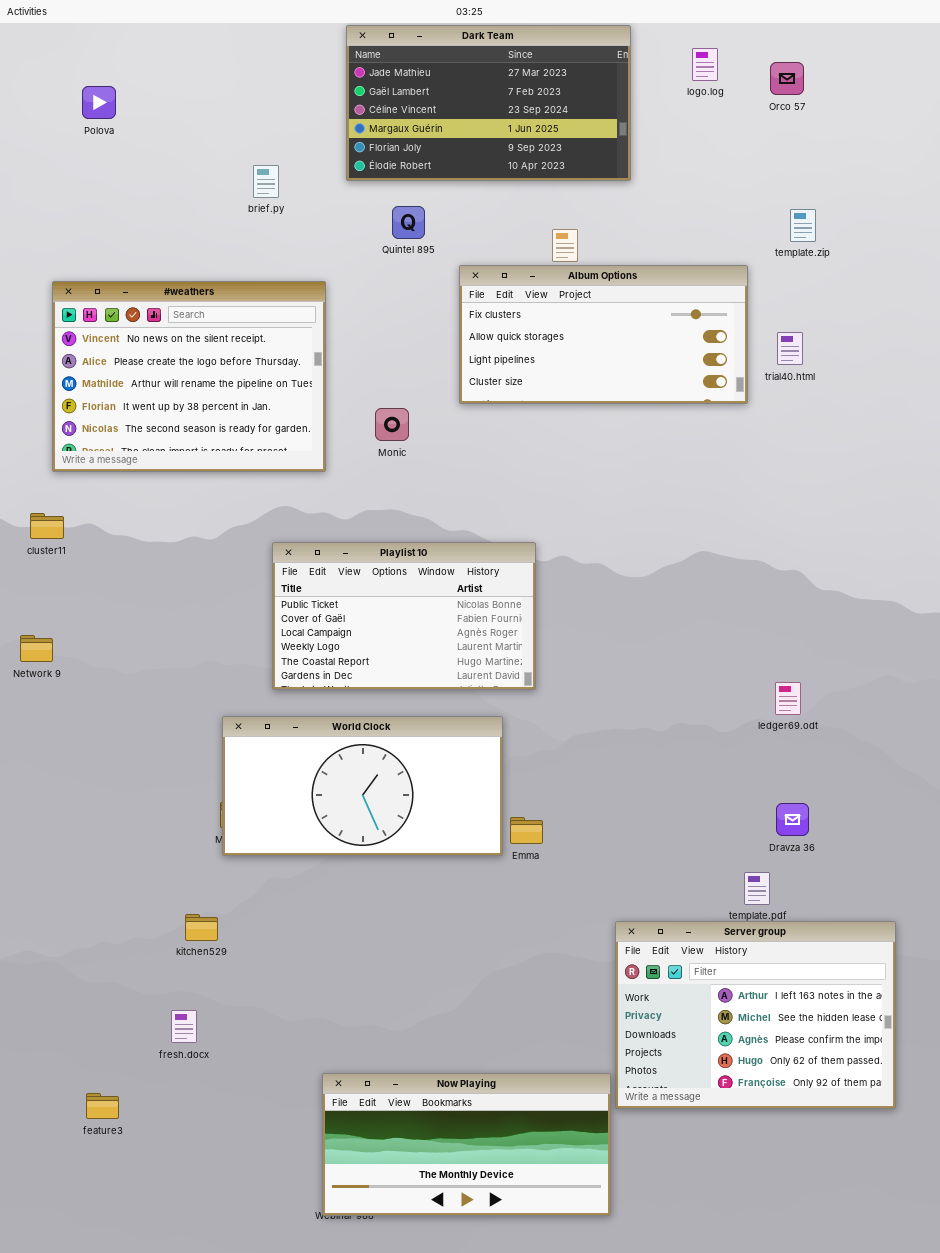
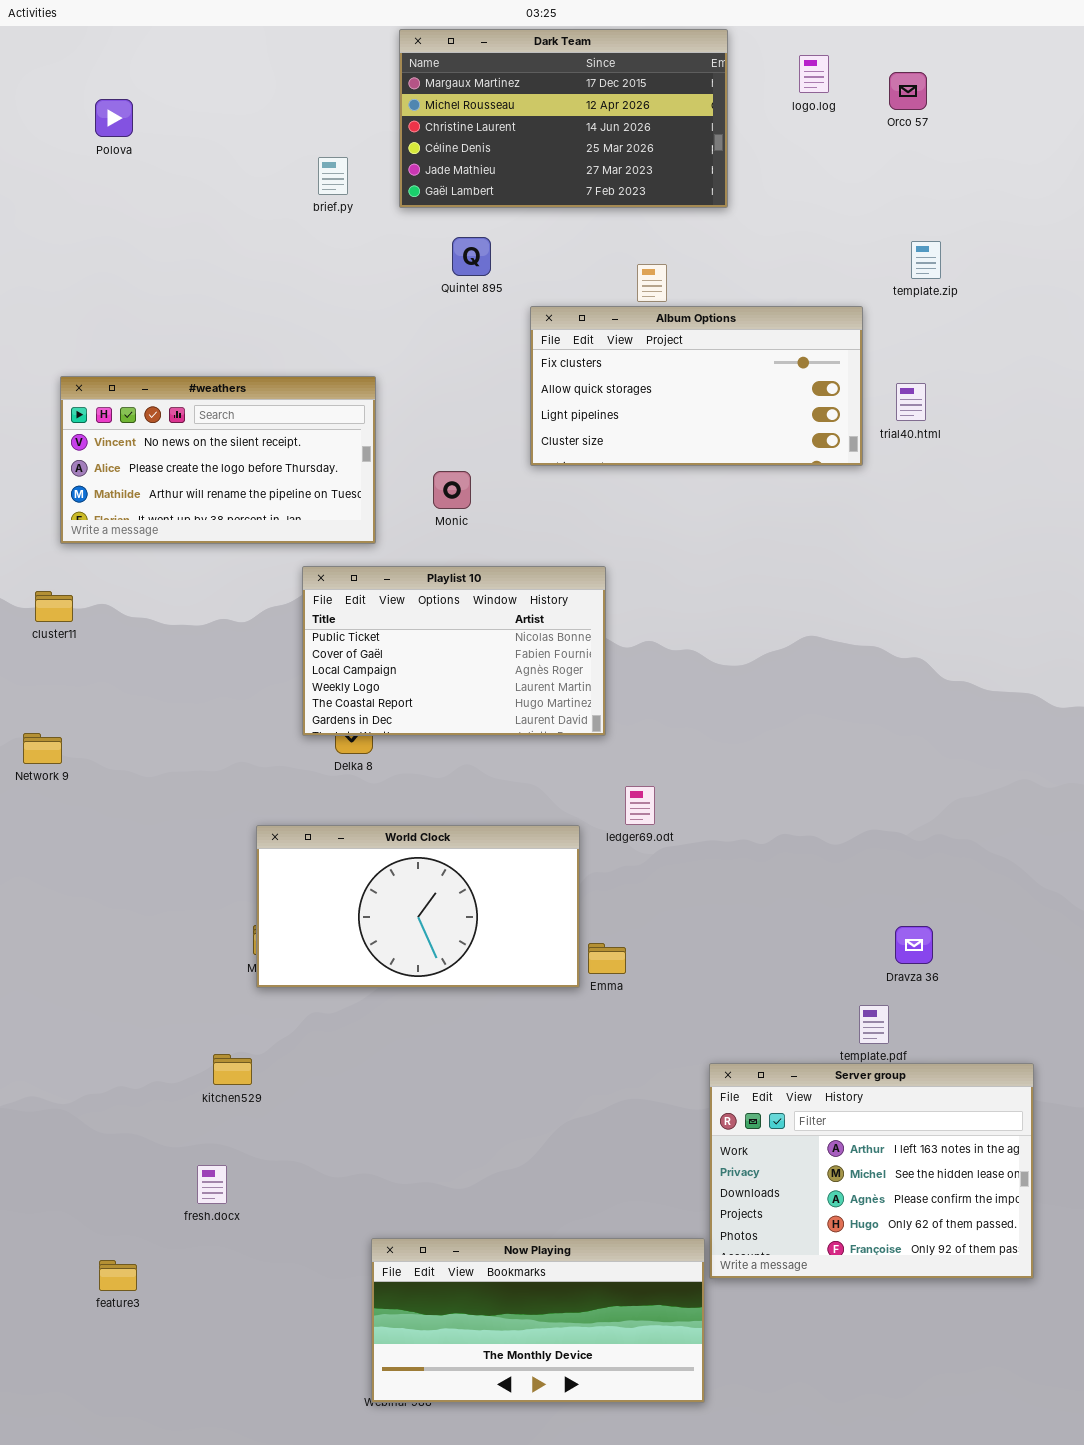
Dark Team: [346,25,631,181] -> [399,29,728,208], scrolled up 4 rows
brief.py: [253,165,279,198] -> [318,157,348,195], moved
#weathers: [52,281,326,472] -> [60,376,376,544], resized
Playlist 10: [272,542,536,690] -> [302,566,606,736], moved
ledger69.odt: [775,682,801,715] -> [625,786,655,825], moved

